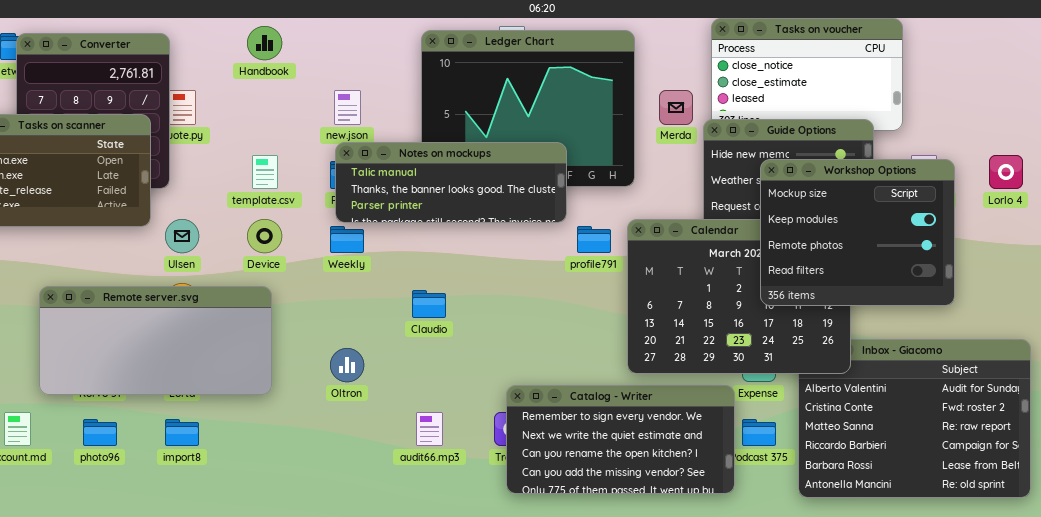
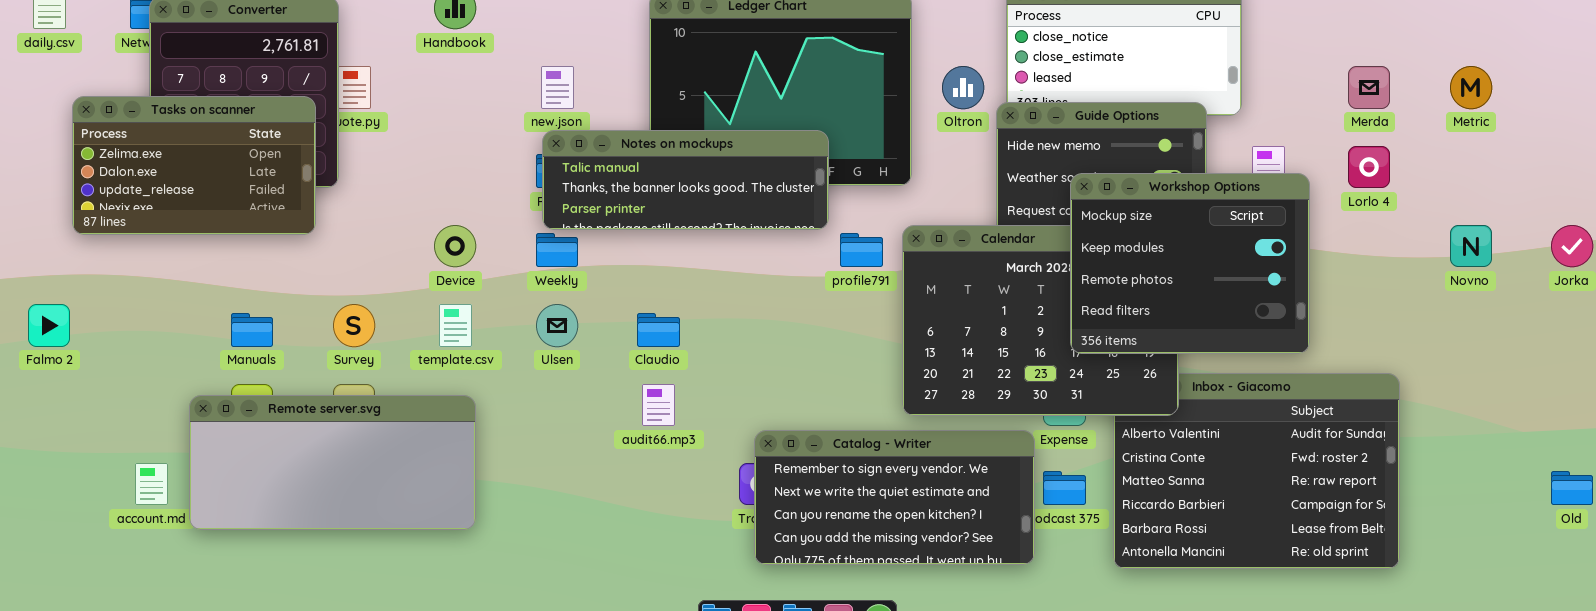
Merda: [659,90,693,125] -> [1348,66,1390,109], moved
template.csv: [252,155,278,189] -> [439,304,472,347], moved
Workshop Options: [760,159,955,306] -> [1070,173,1310,354], moved
Ulsen: [165,219,199,253] -> [536,304,578,347], moved
Remote server.svg: [39,286,272,395] -> [189,395,476,530], moved
Oltron: [330,348,364,382] -> [942,66,984,109], moved
audit66.mp3: [416,412,443,446] -> [642,384,675,426], moved

